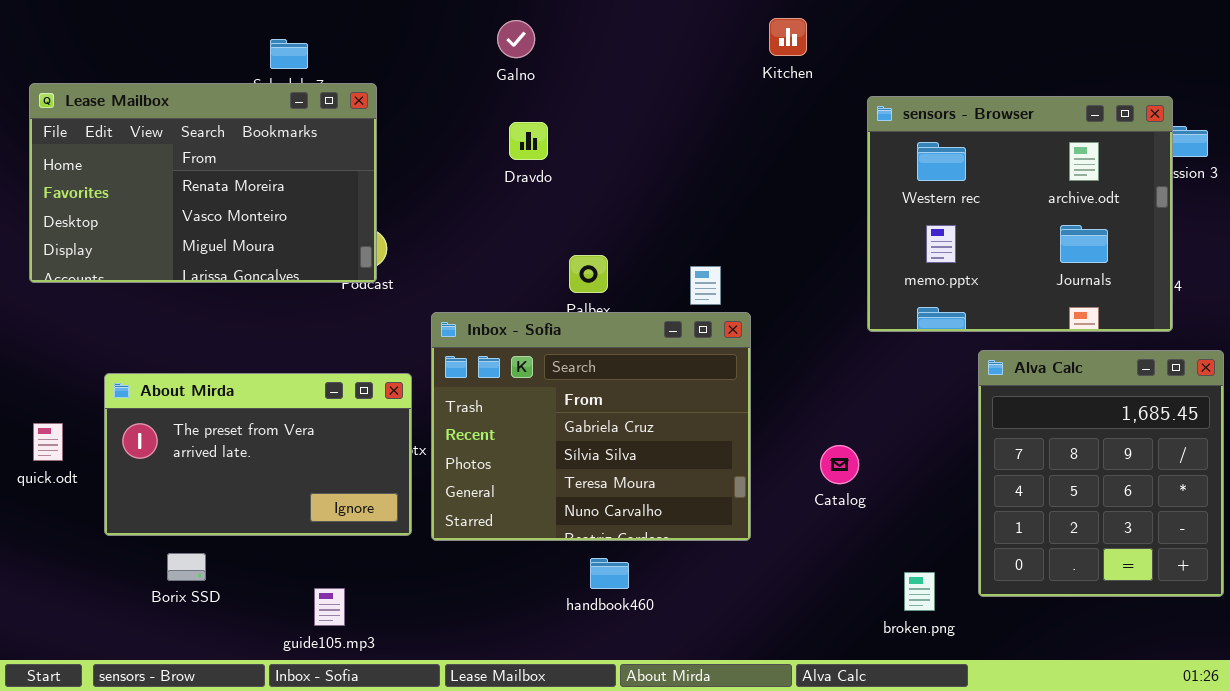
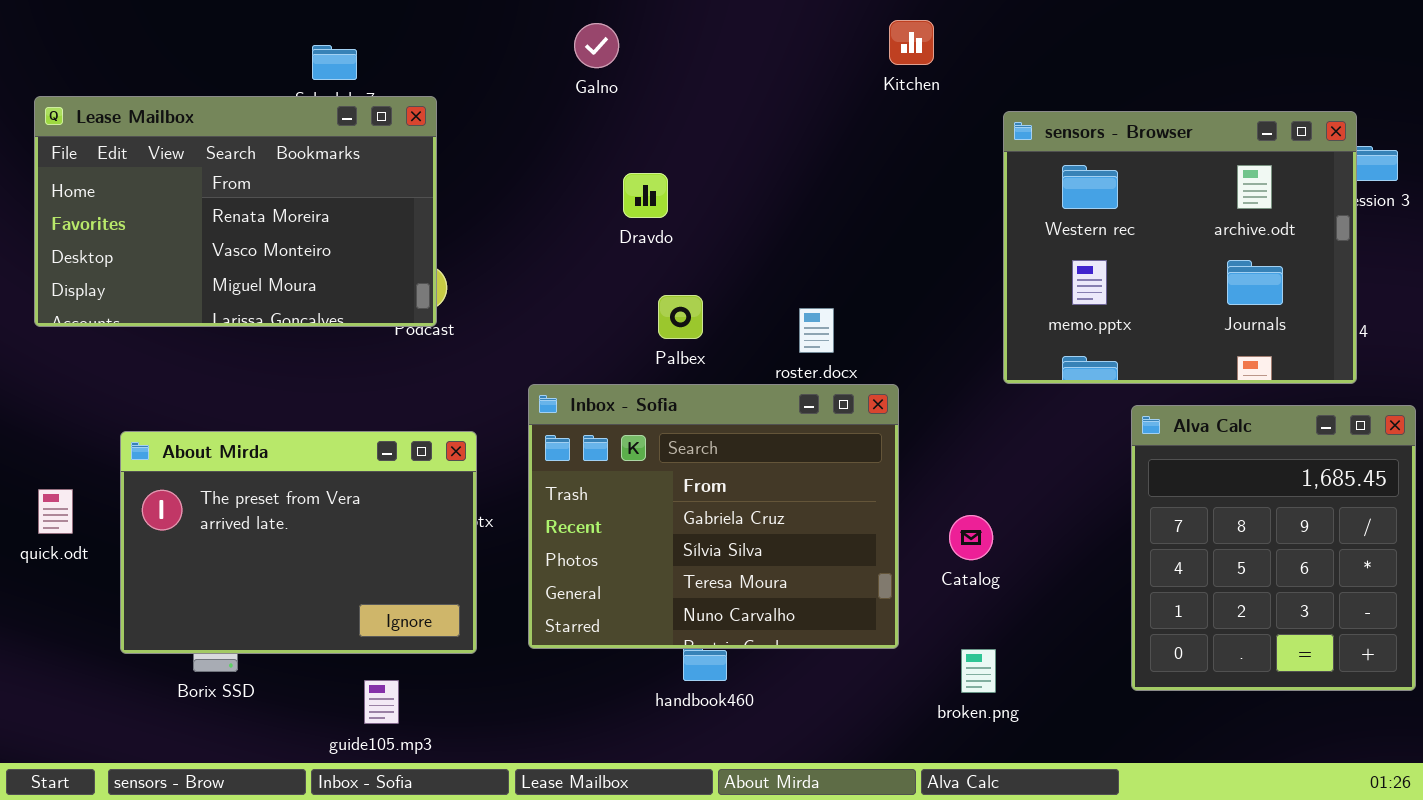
Dravdo: [509,122,548,160] -> [623,173,668,218], moved
Inbox - Sofia: [431,312,751,541] -> [528,384,899,649], moved
About Mirda: [104,373,412,536] -> [120,431,477,654], resized
broken.png: [904,572,935,611] -> [961,649,996,693], moved

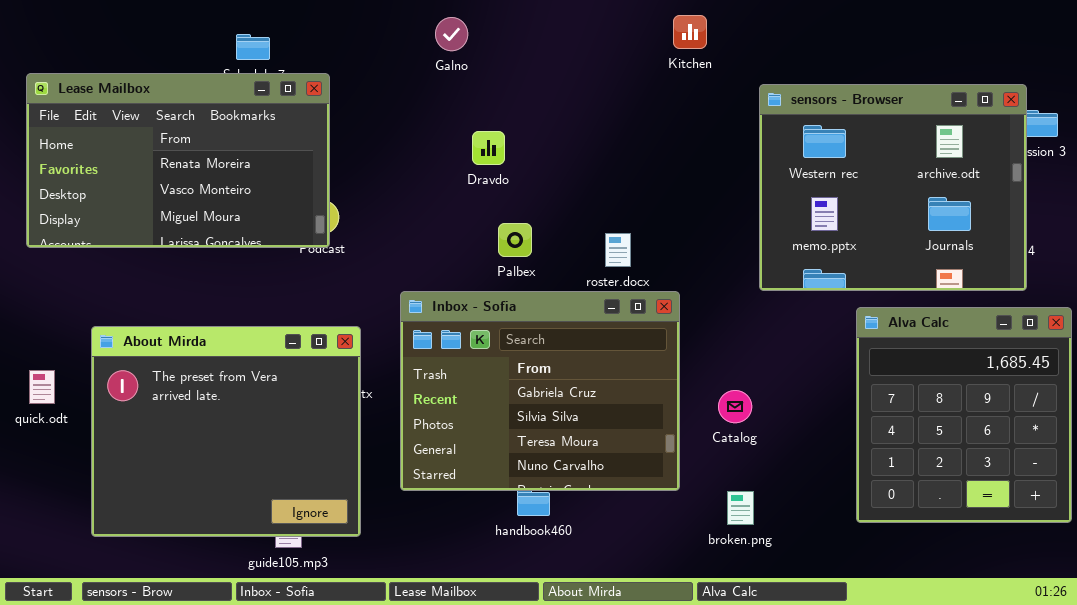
About Mirda: [120,431,477,654] -> [91,326,361,537], resized

